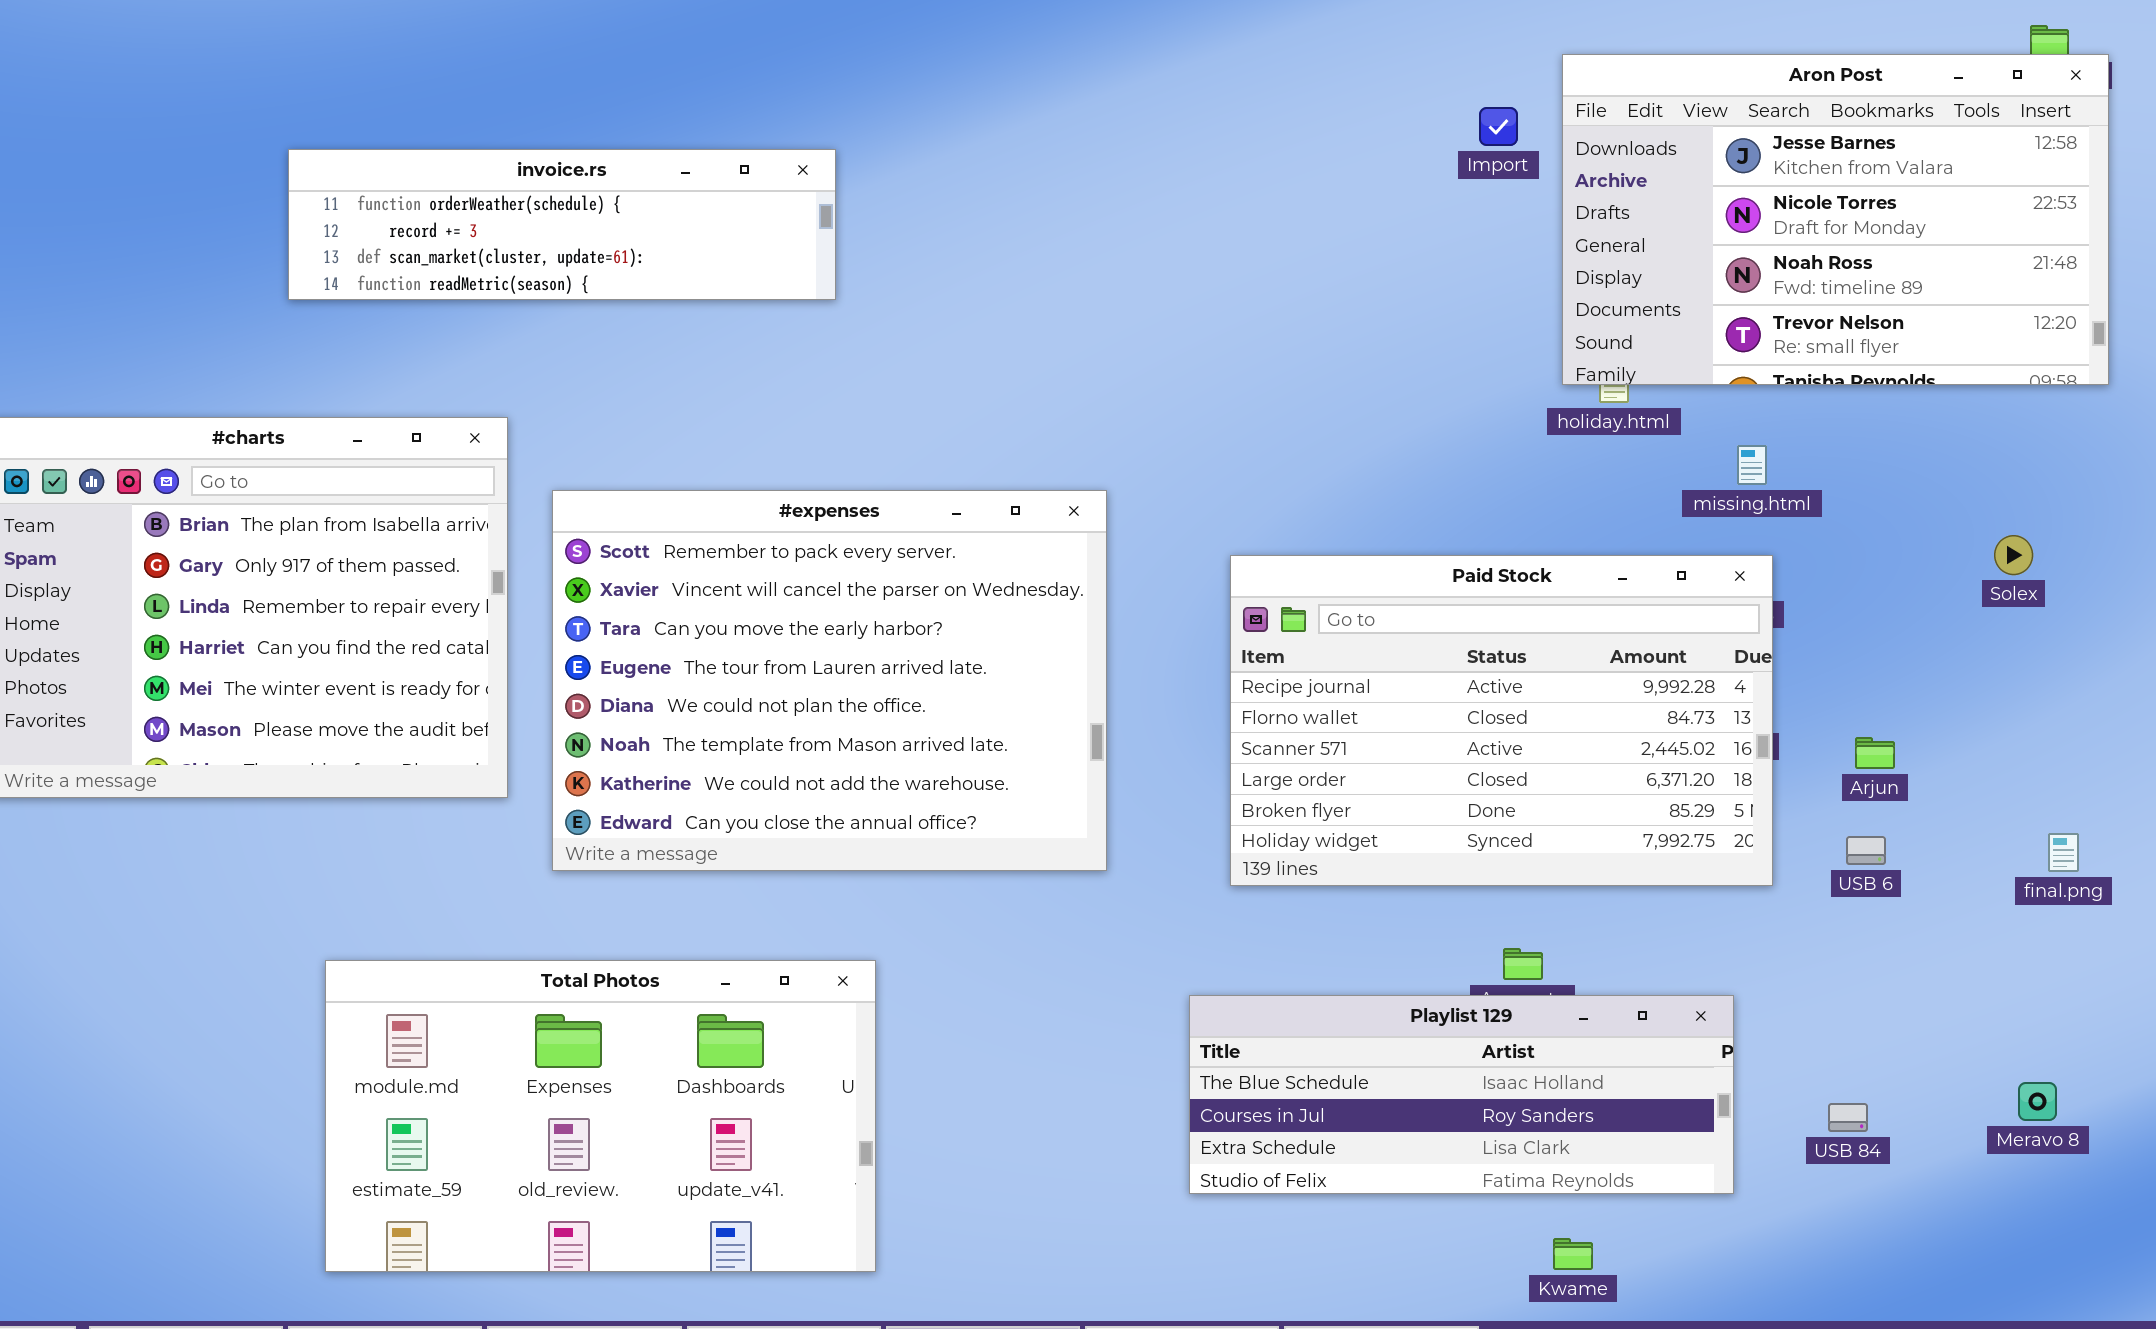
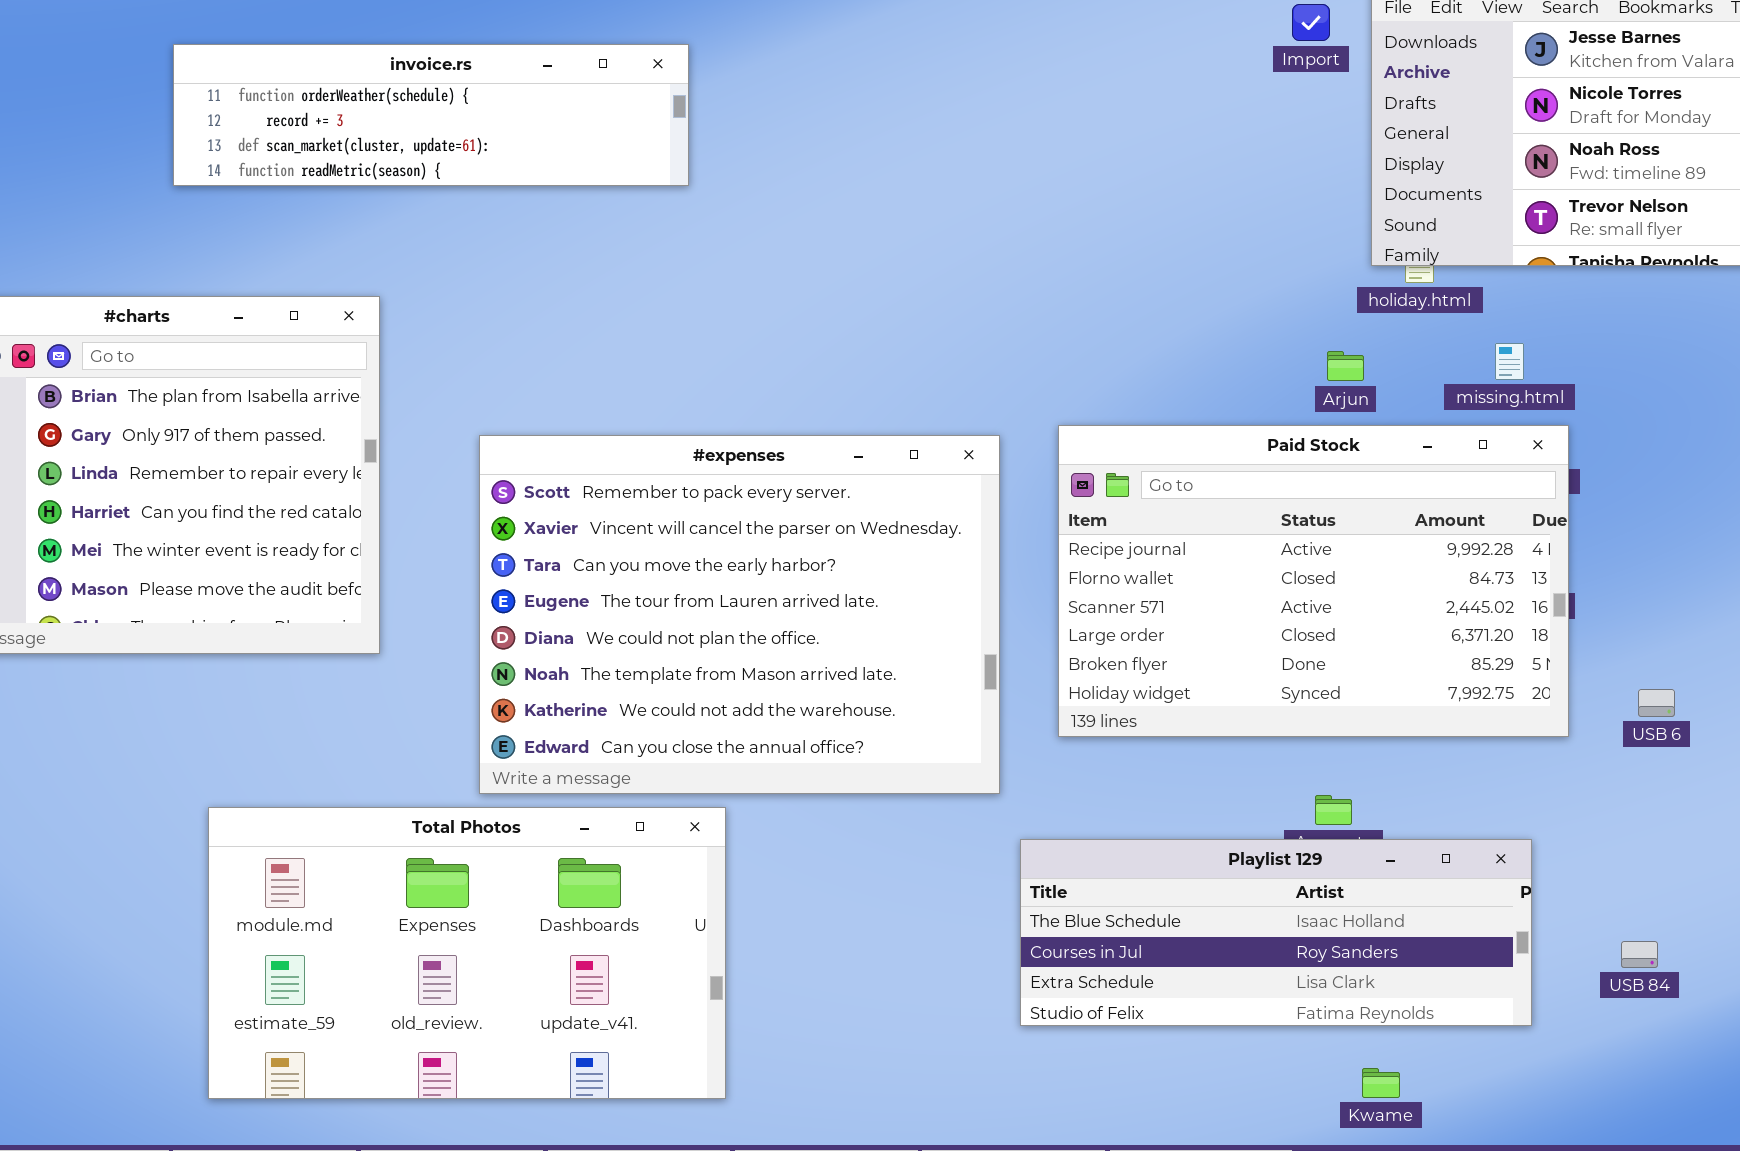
missing.html: [1737,445,1767,485] -> [1495,343,1524,380], moved
#expenses: [552,490,1107,871] -> [479,435,1000,794], moved
Arjun: [1855,737,1895,769] -> [1327,351,1364,381], moved

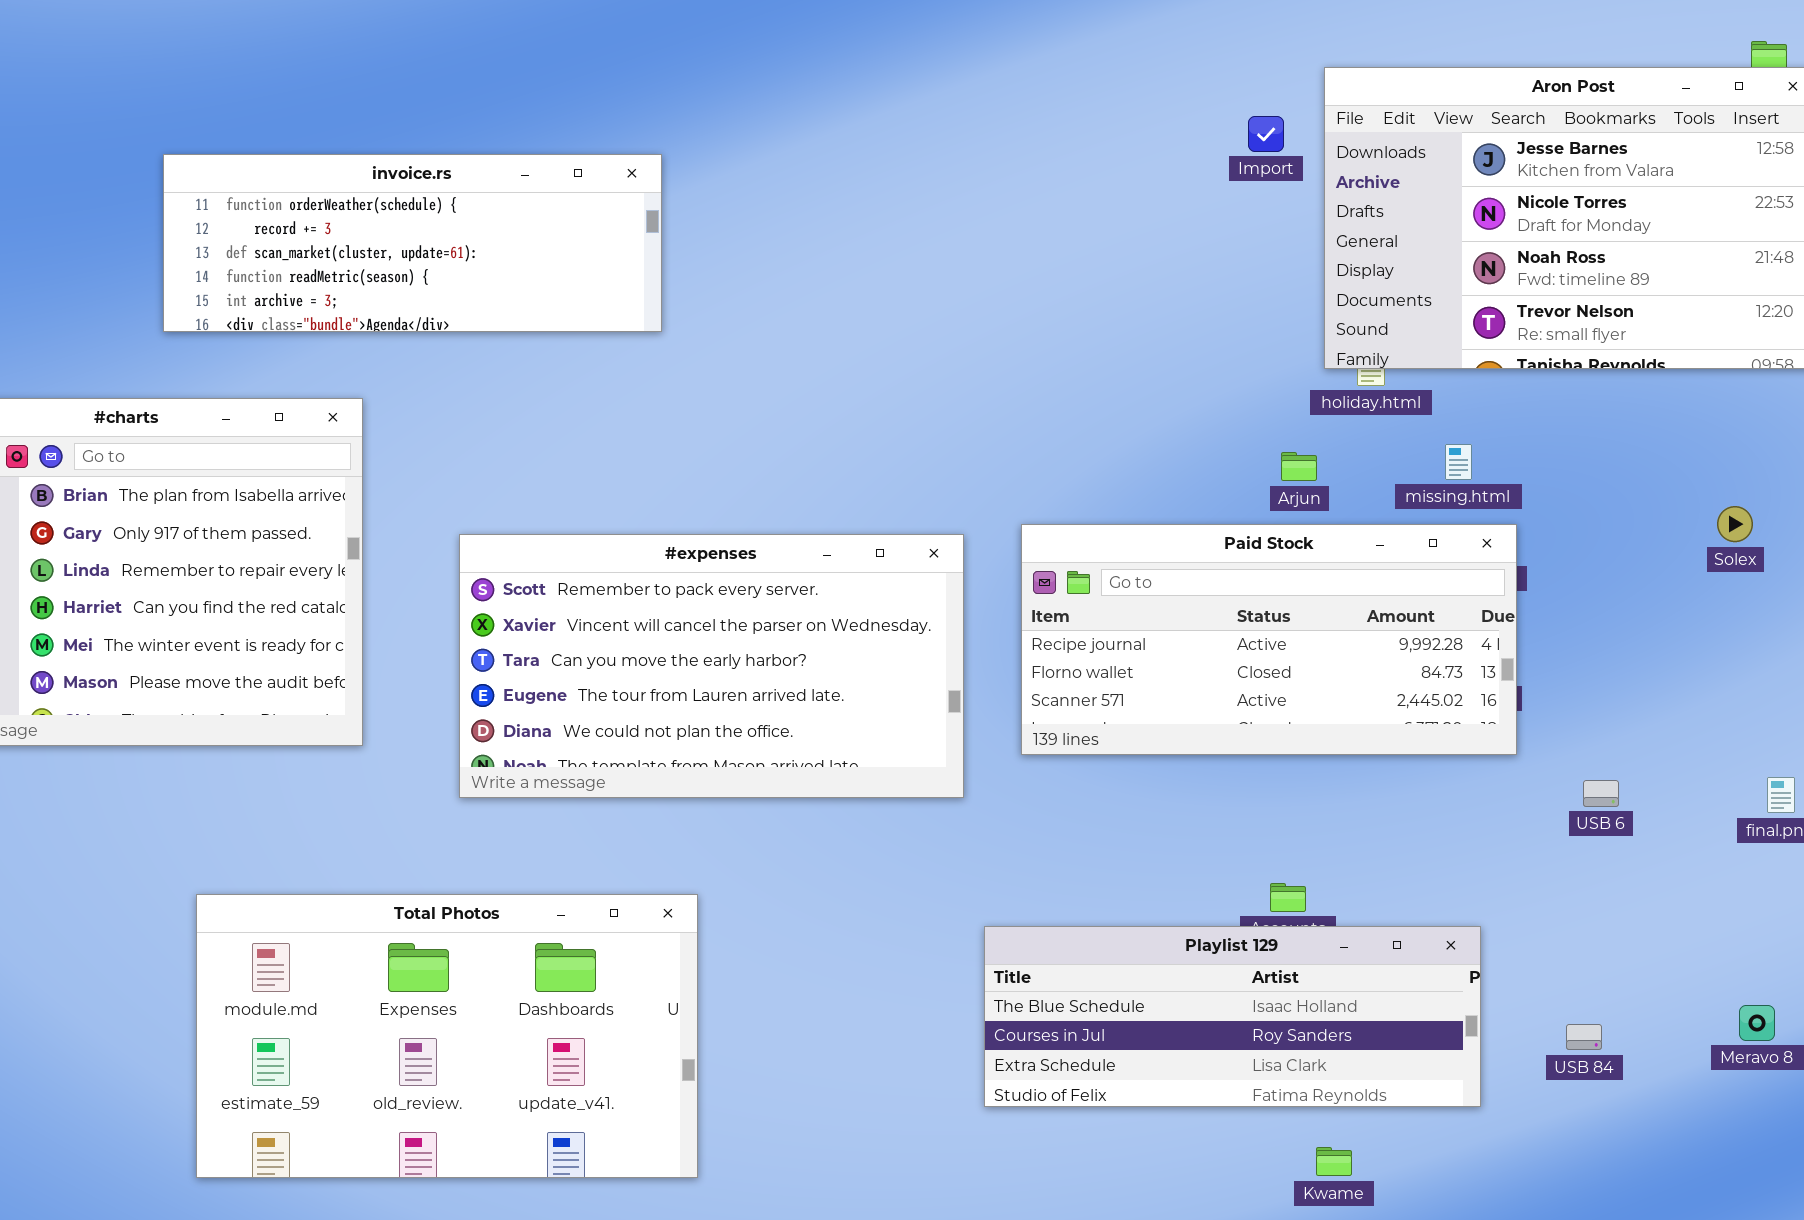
invoice.rs: [173,44,689,186] -> [163,154,662,332], resized
Paid Stock: [1058,425,1569,737] -> [1021,524,1517,755], resized
#expenses: [479,435,1000,794] -> [459,534,964,798], resized

